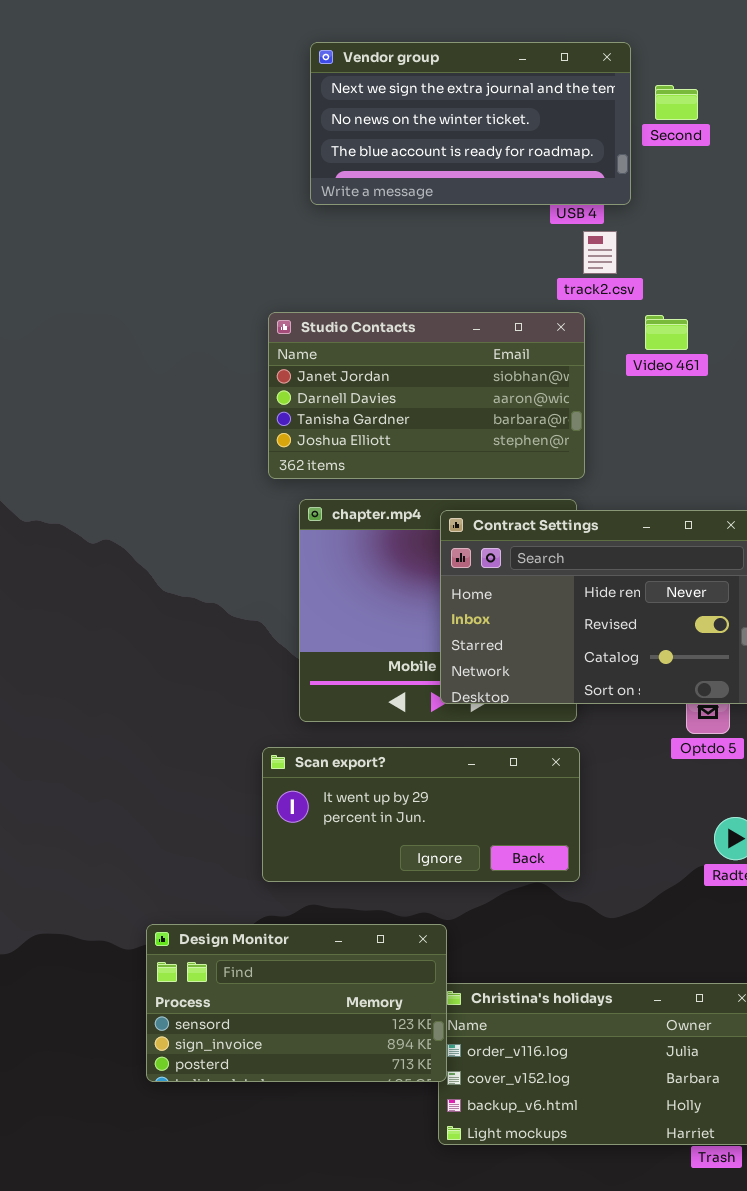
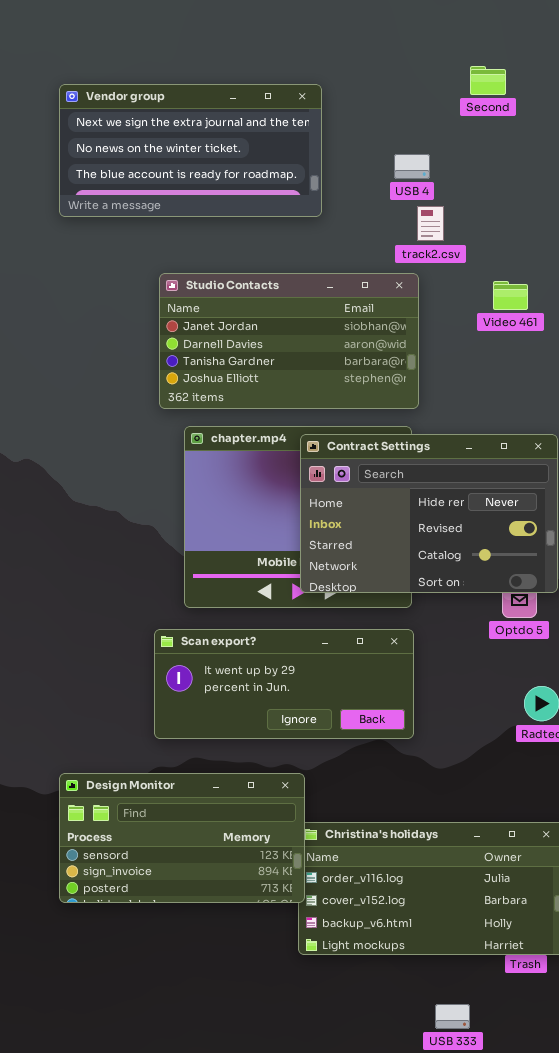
Vendor group: [310,42,631,205] -> [59,84,322,217], moved
Second: [655,85,698,120] -> [470,66,506,95], moved
Video 461: [645,315,688,350] -> [493,281,528,310], moved

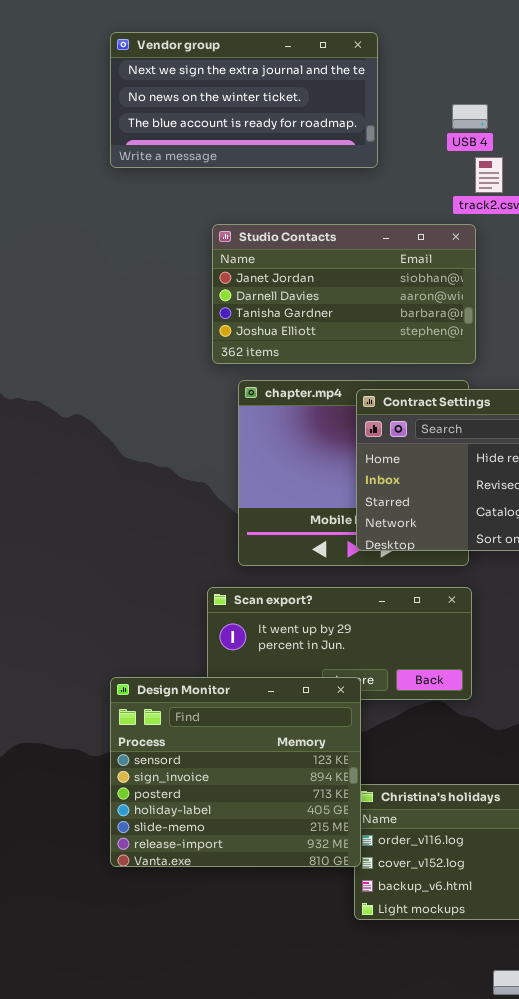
Design Monitor: [59,773,305,903] -> [110,677,361,867], resized

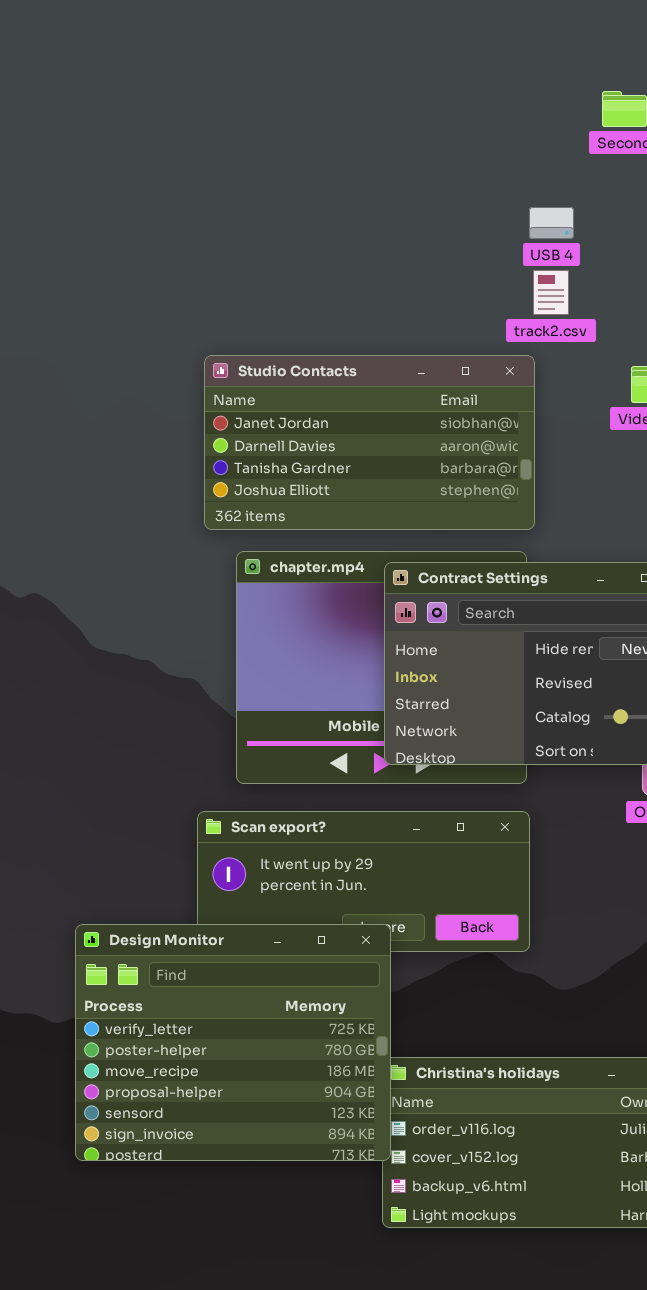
Vendor group: [110,32,378,168] -> none, closed
USB 4: [452,104,488,129] -> [529,207,574,239], moved
Design Monitor: [110,677,361,867] -> [75,924,391,1161], scrolled up 4 rows

